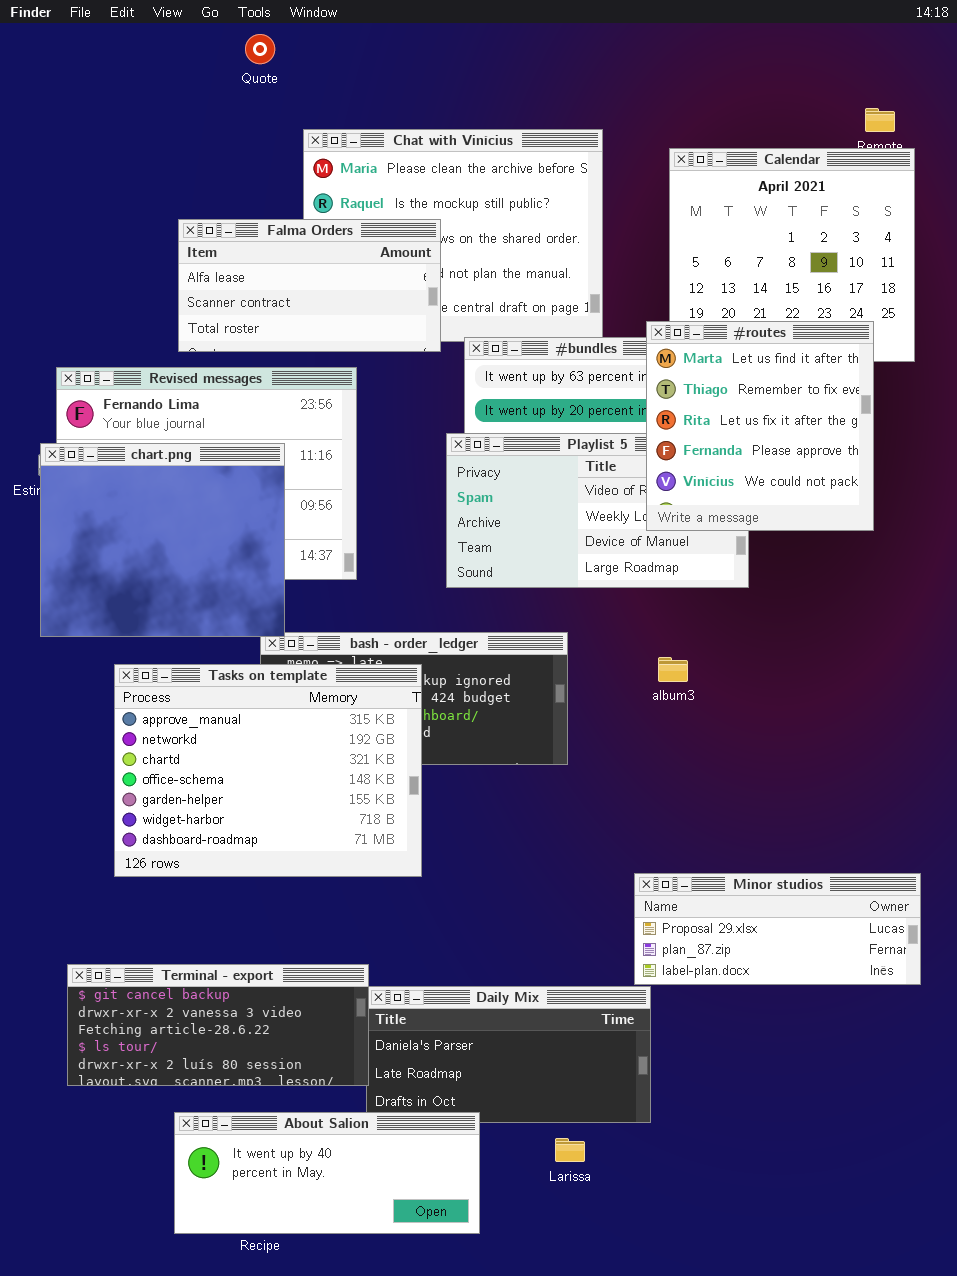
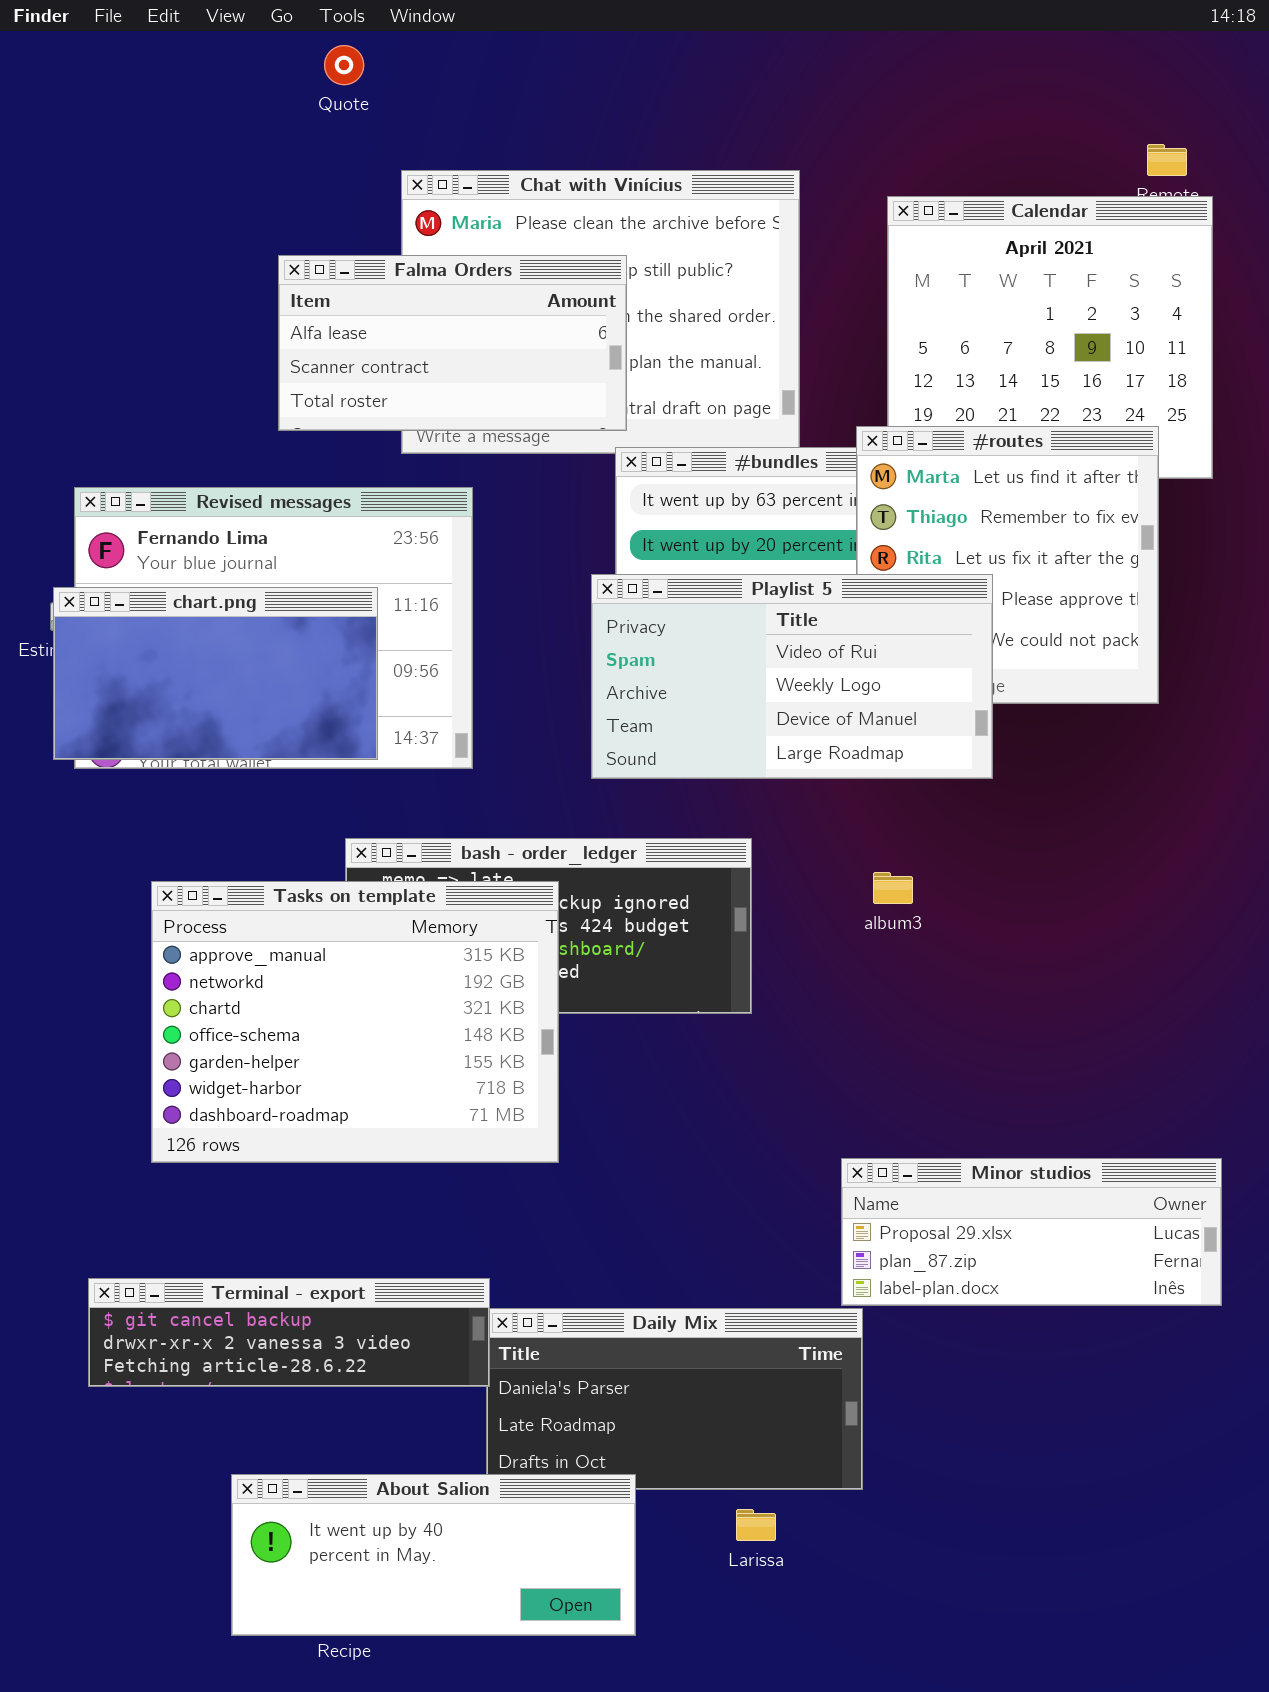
Falma Orders: [178,219,441,352] -> [278,255,627,431], moved
Playlist 5: [446,433,749,588] -> [591,574,993,779], raised
chart.png: [40,443,285,637] -> [53,587,378,760], resized
Terminal - export: [67,964,369,1086] -> [88,1278,490,1387], resized

